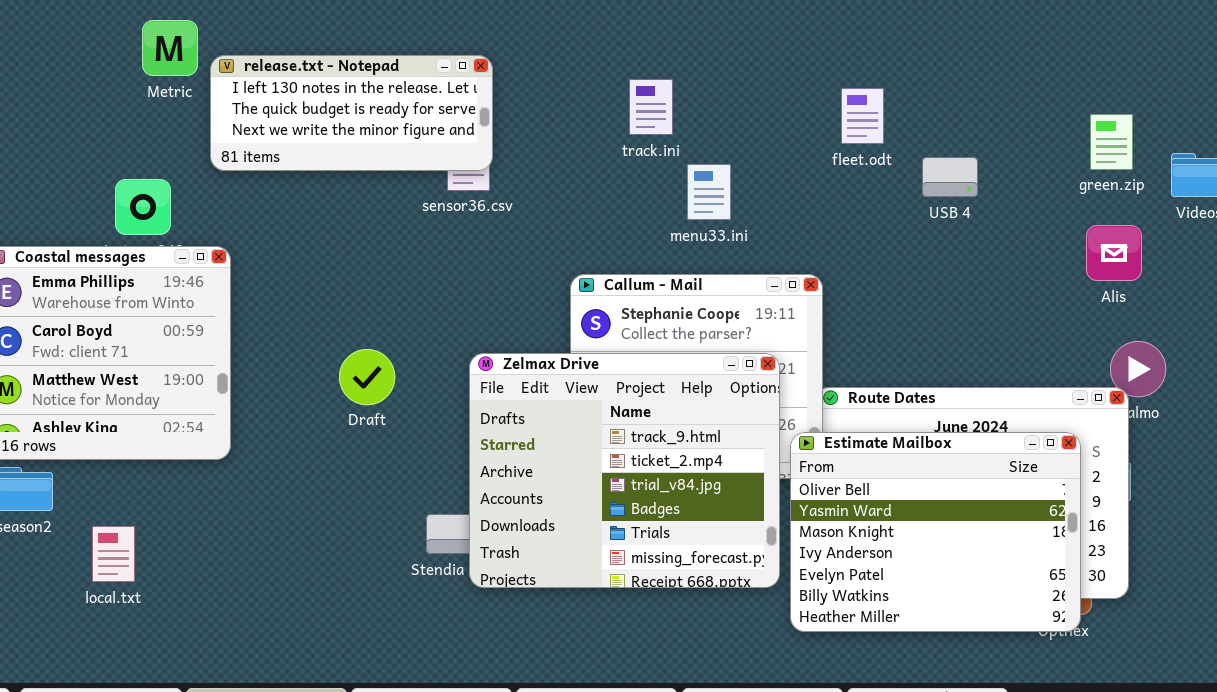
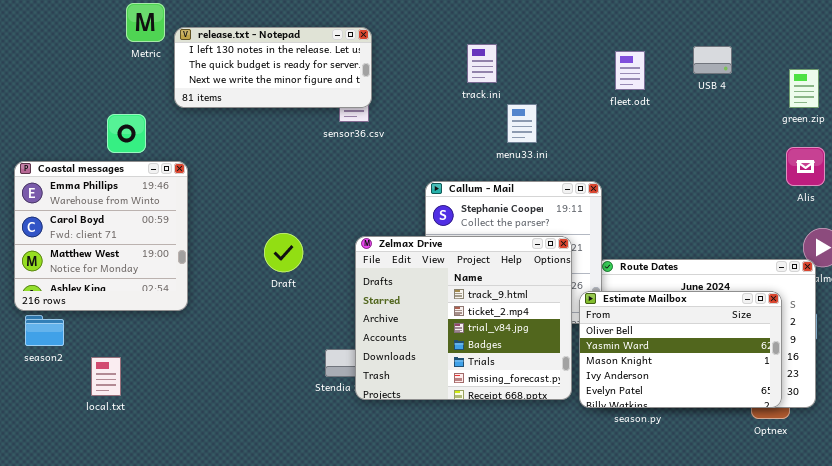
USB 4: [922,157,978,197] -> [693,46,732,74], moved
Estimate Mailbox: [790,432,1081,632] -> [579,291,782,408], resized

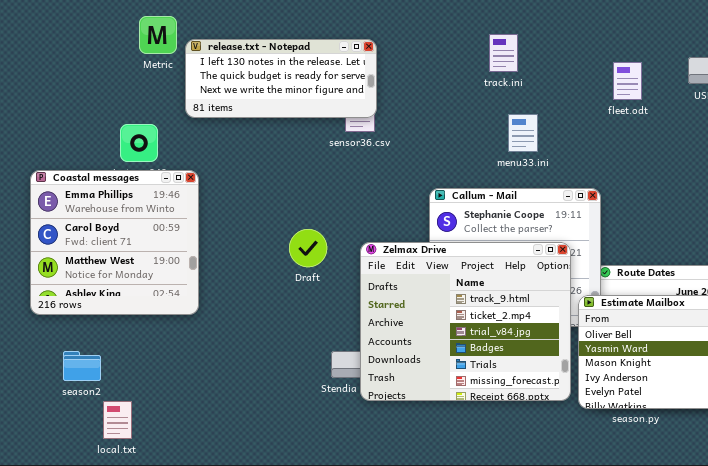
track.ini: [467,44,497,83] -> [489,34,518,72], moved
Draft: [264,233,303,272] -> [289,229,327,267], moved
season2: [25,315,64,346] -> [63,351,101,381], moved
local.txt: [91,357,121,396] -> [103,401,132,439], moved

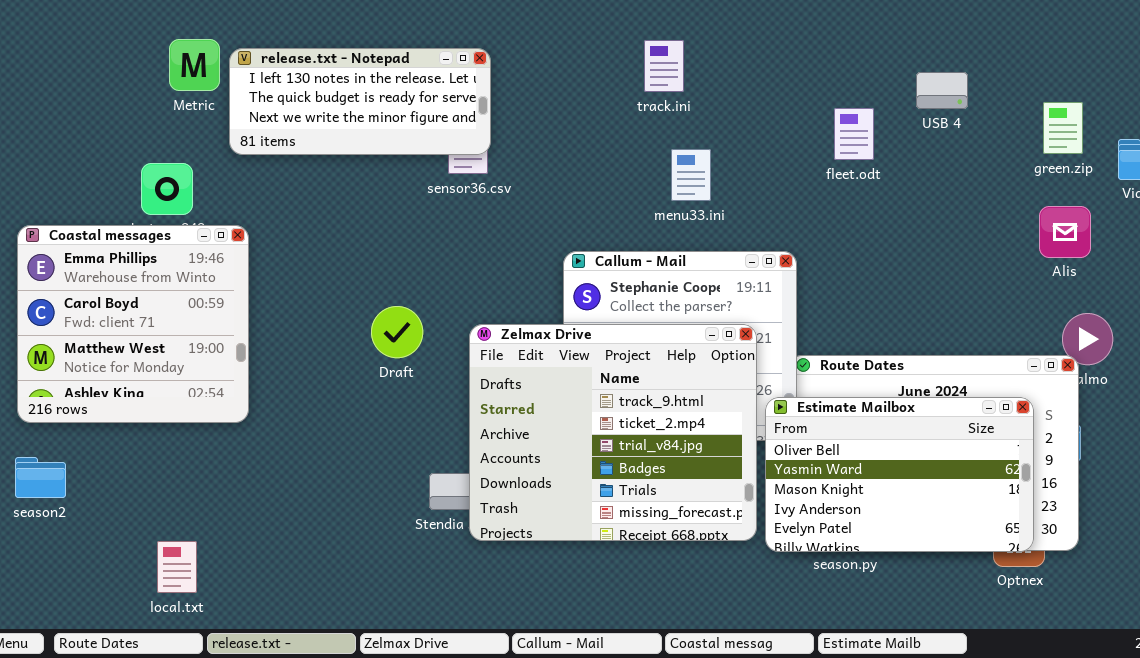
Metric: [139,16,177,54] -> [169,39,220,91], moved
fleet.odt: [613,62,642,100] -> [834,108,874,160], moved
season2: [63,351,101,381] -> [15,457,66,498], moved
local.txt: [103,401,132,439] -> [157,541,197,593], moved

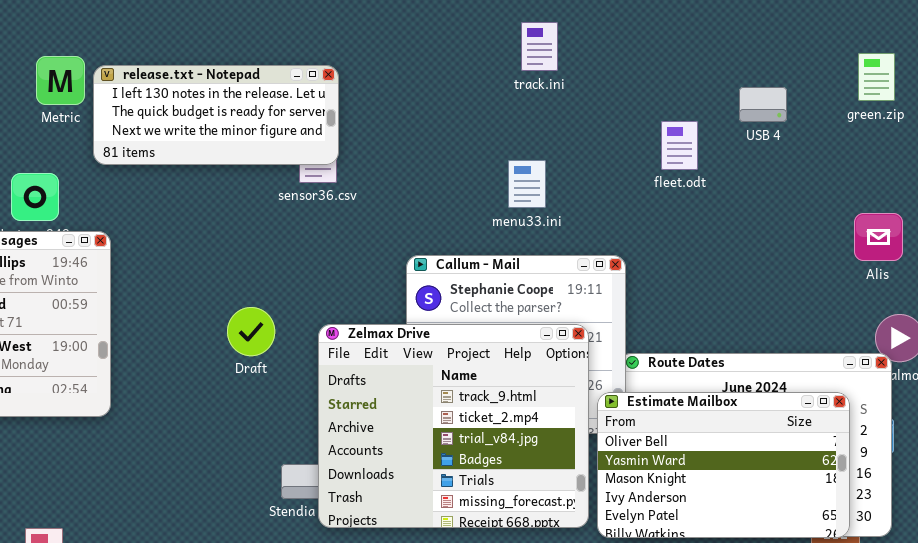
track.ini: [644,40,684,92] -> [521,22,558,71], moved
green.zip: [1043,102,1083,154] -> [858,53,895,101], moved

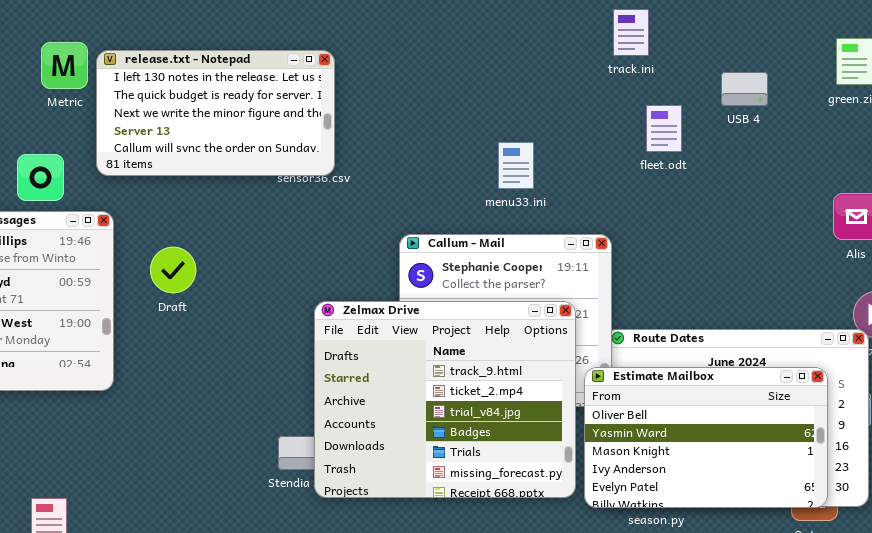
track.ini: [521,22,558,71] -> [613,9,649,56], moved
release.txt - Notepad: [93,65,339,165] -> [96,50,335,176], resized
Draft: [227,307,275,356] -> [150,247,196,293], moved

